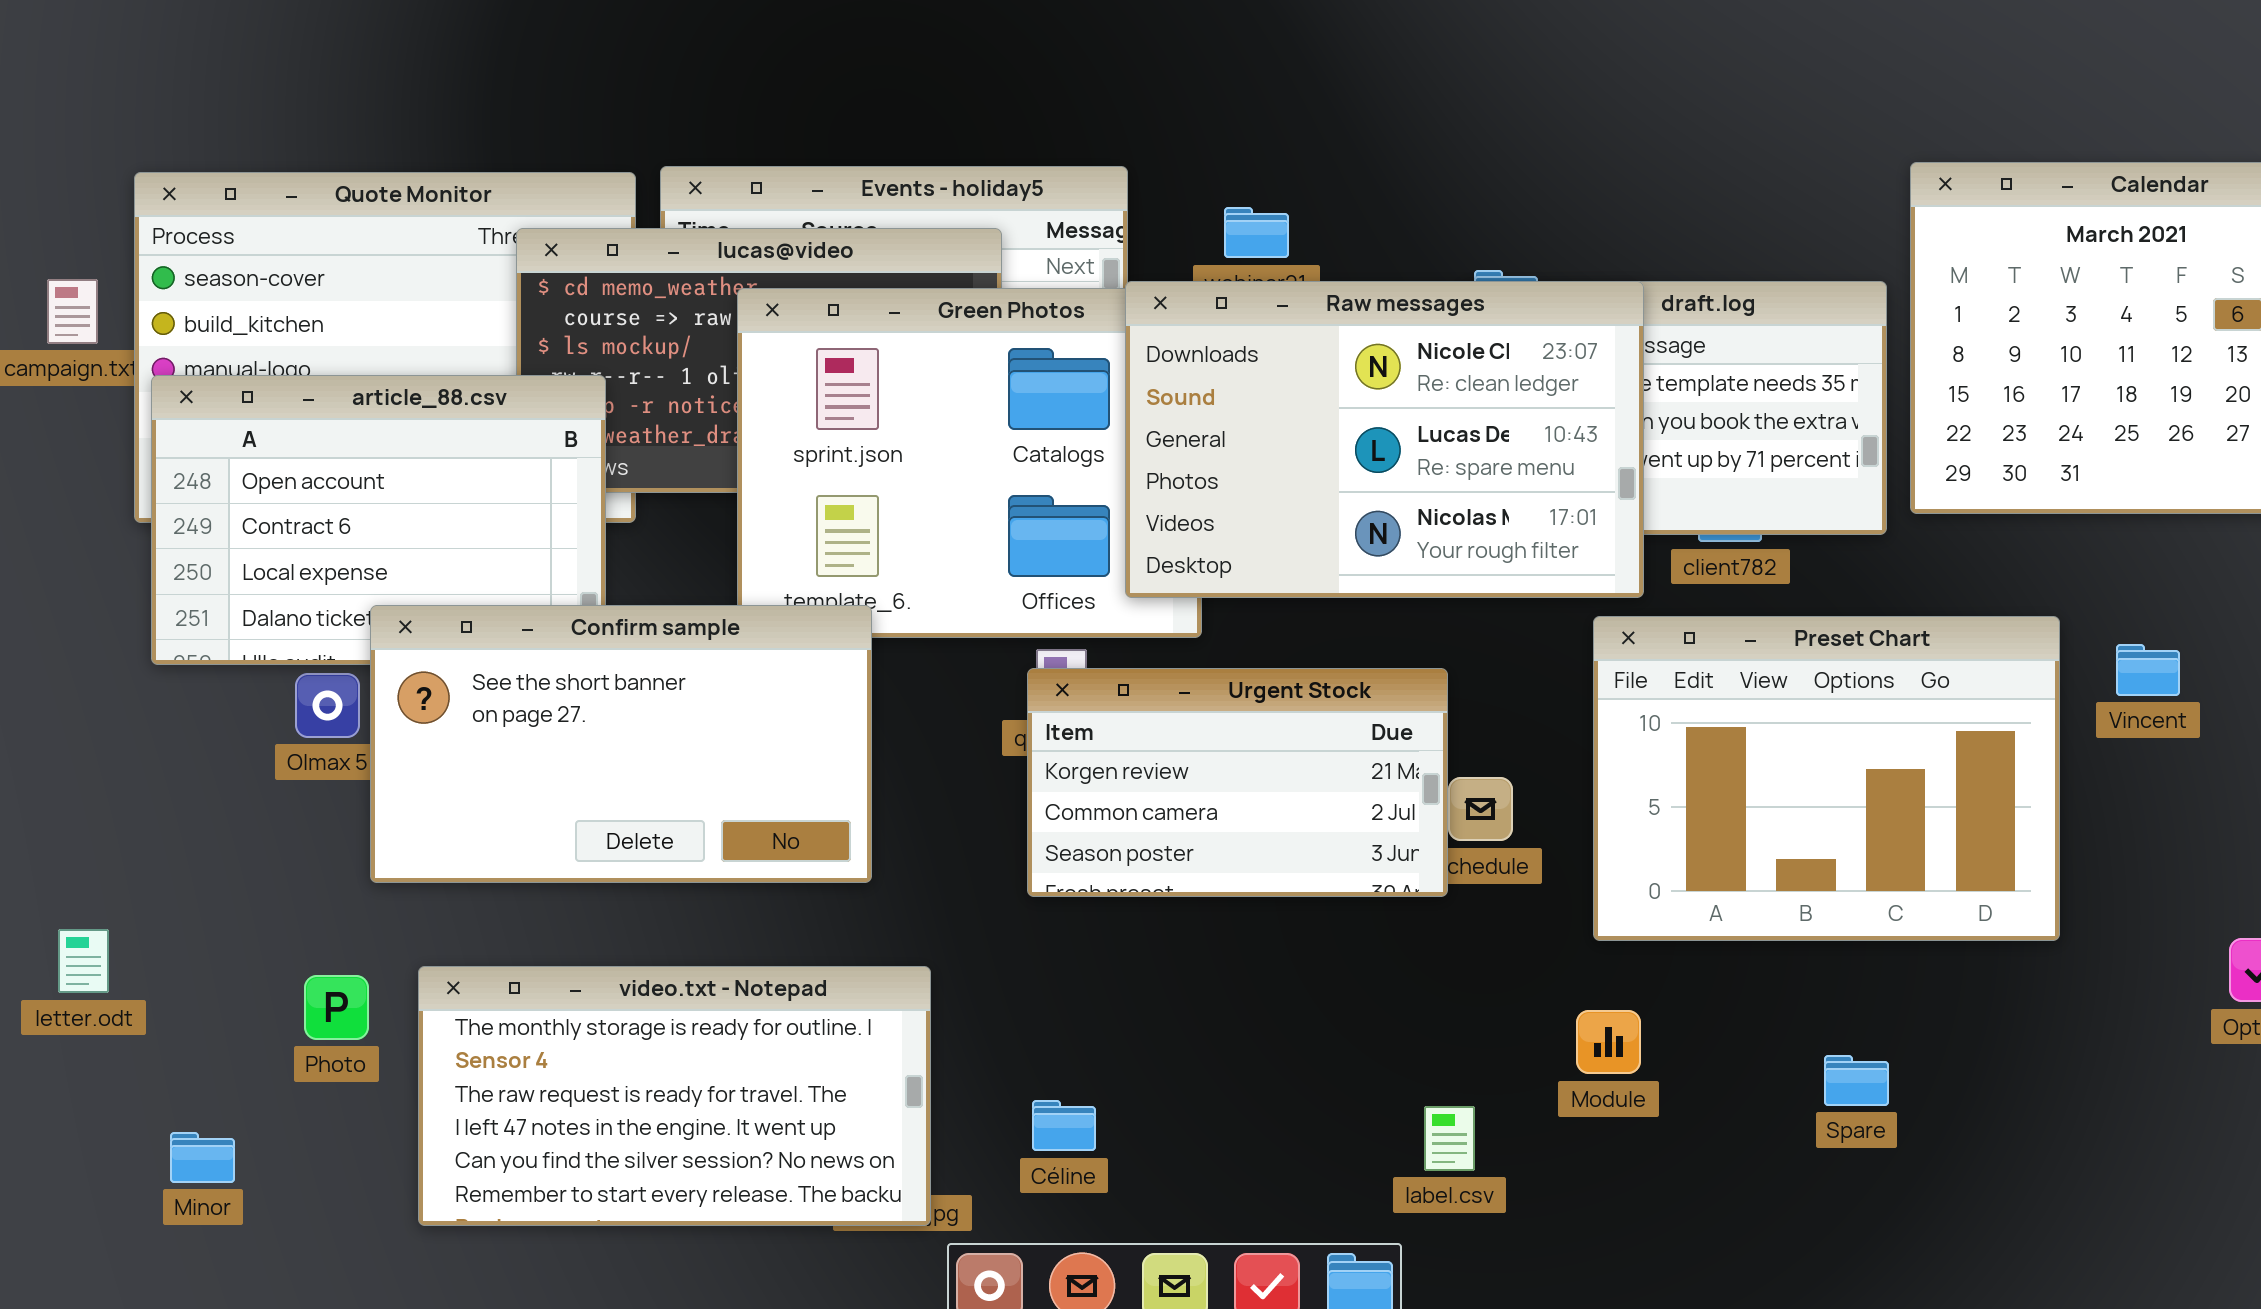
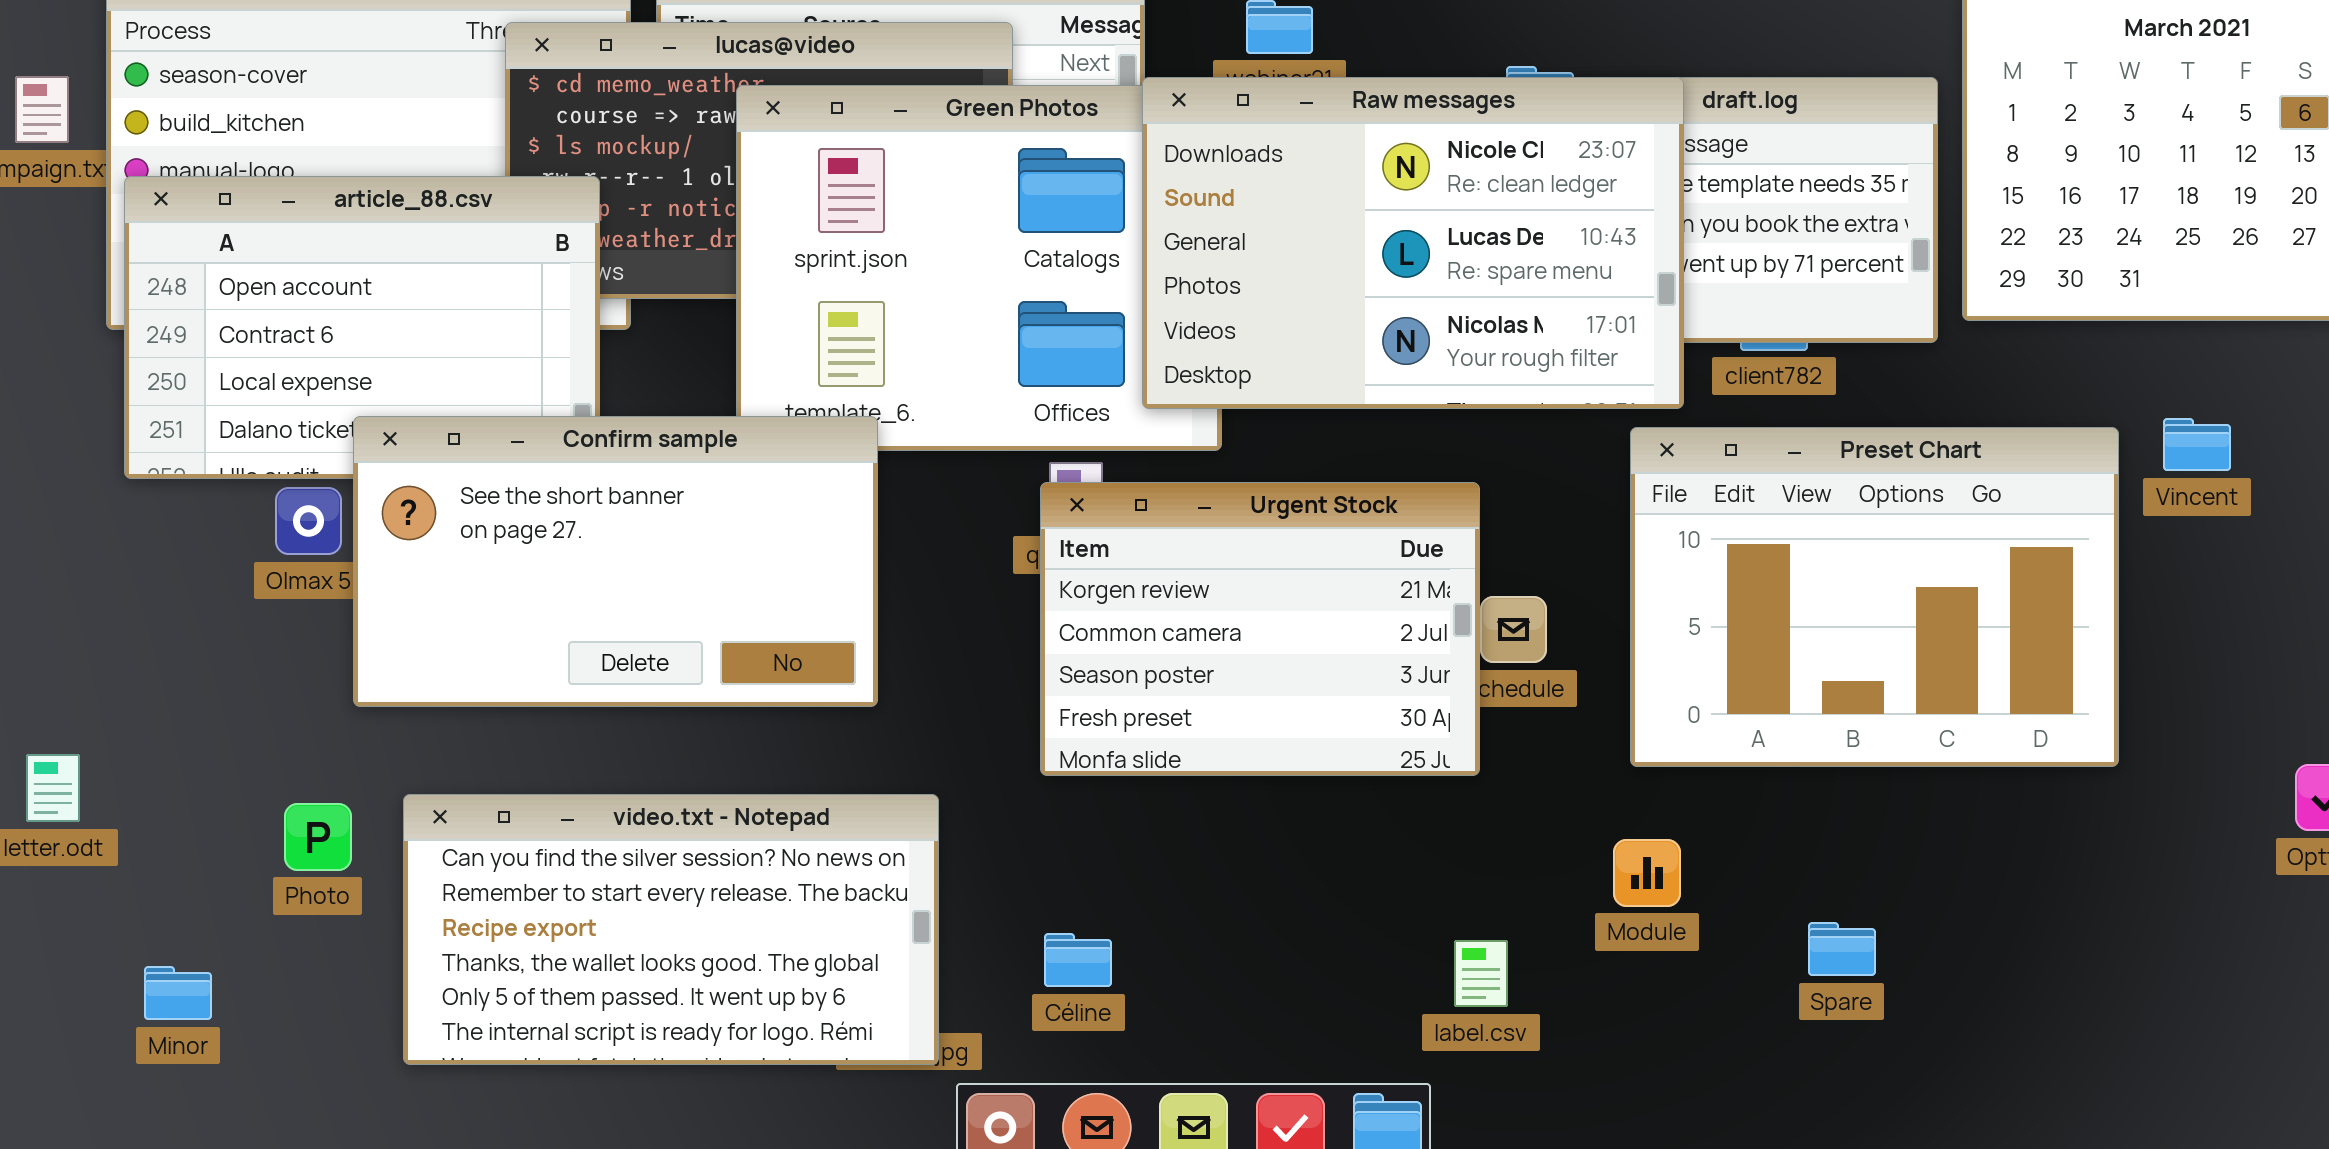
Vincent: [2116,644,2180,696] -> [2163,418,2231,471], moved
Urgent Stock: [1027,668,1448,897] -> [1040,482,1480,776], resized
video.txt - Notepad: [418,966,931,1226] -> [403,794,939,1065], scrolled down 4 rows
Spare: [1824,1055,1889,1106] -> [1808,922,1876,976], moved

